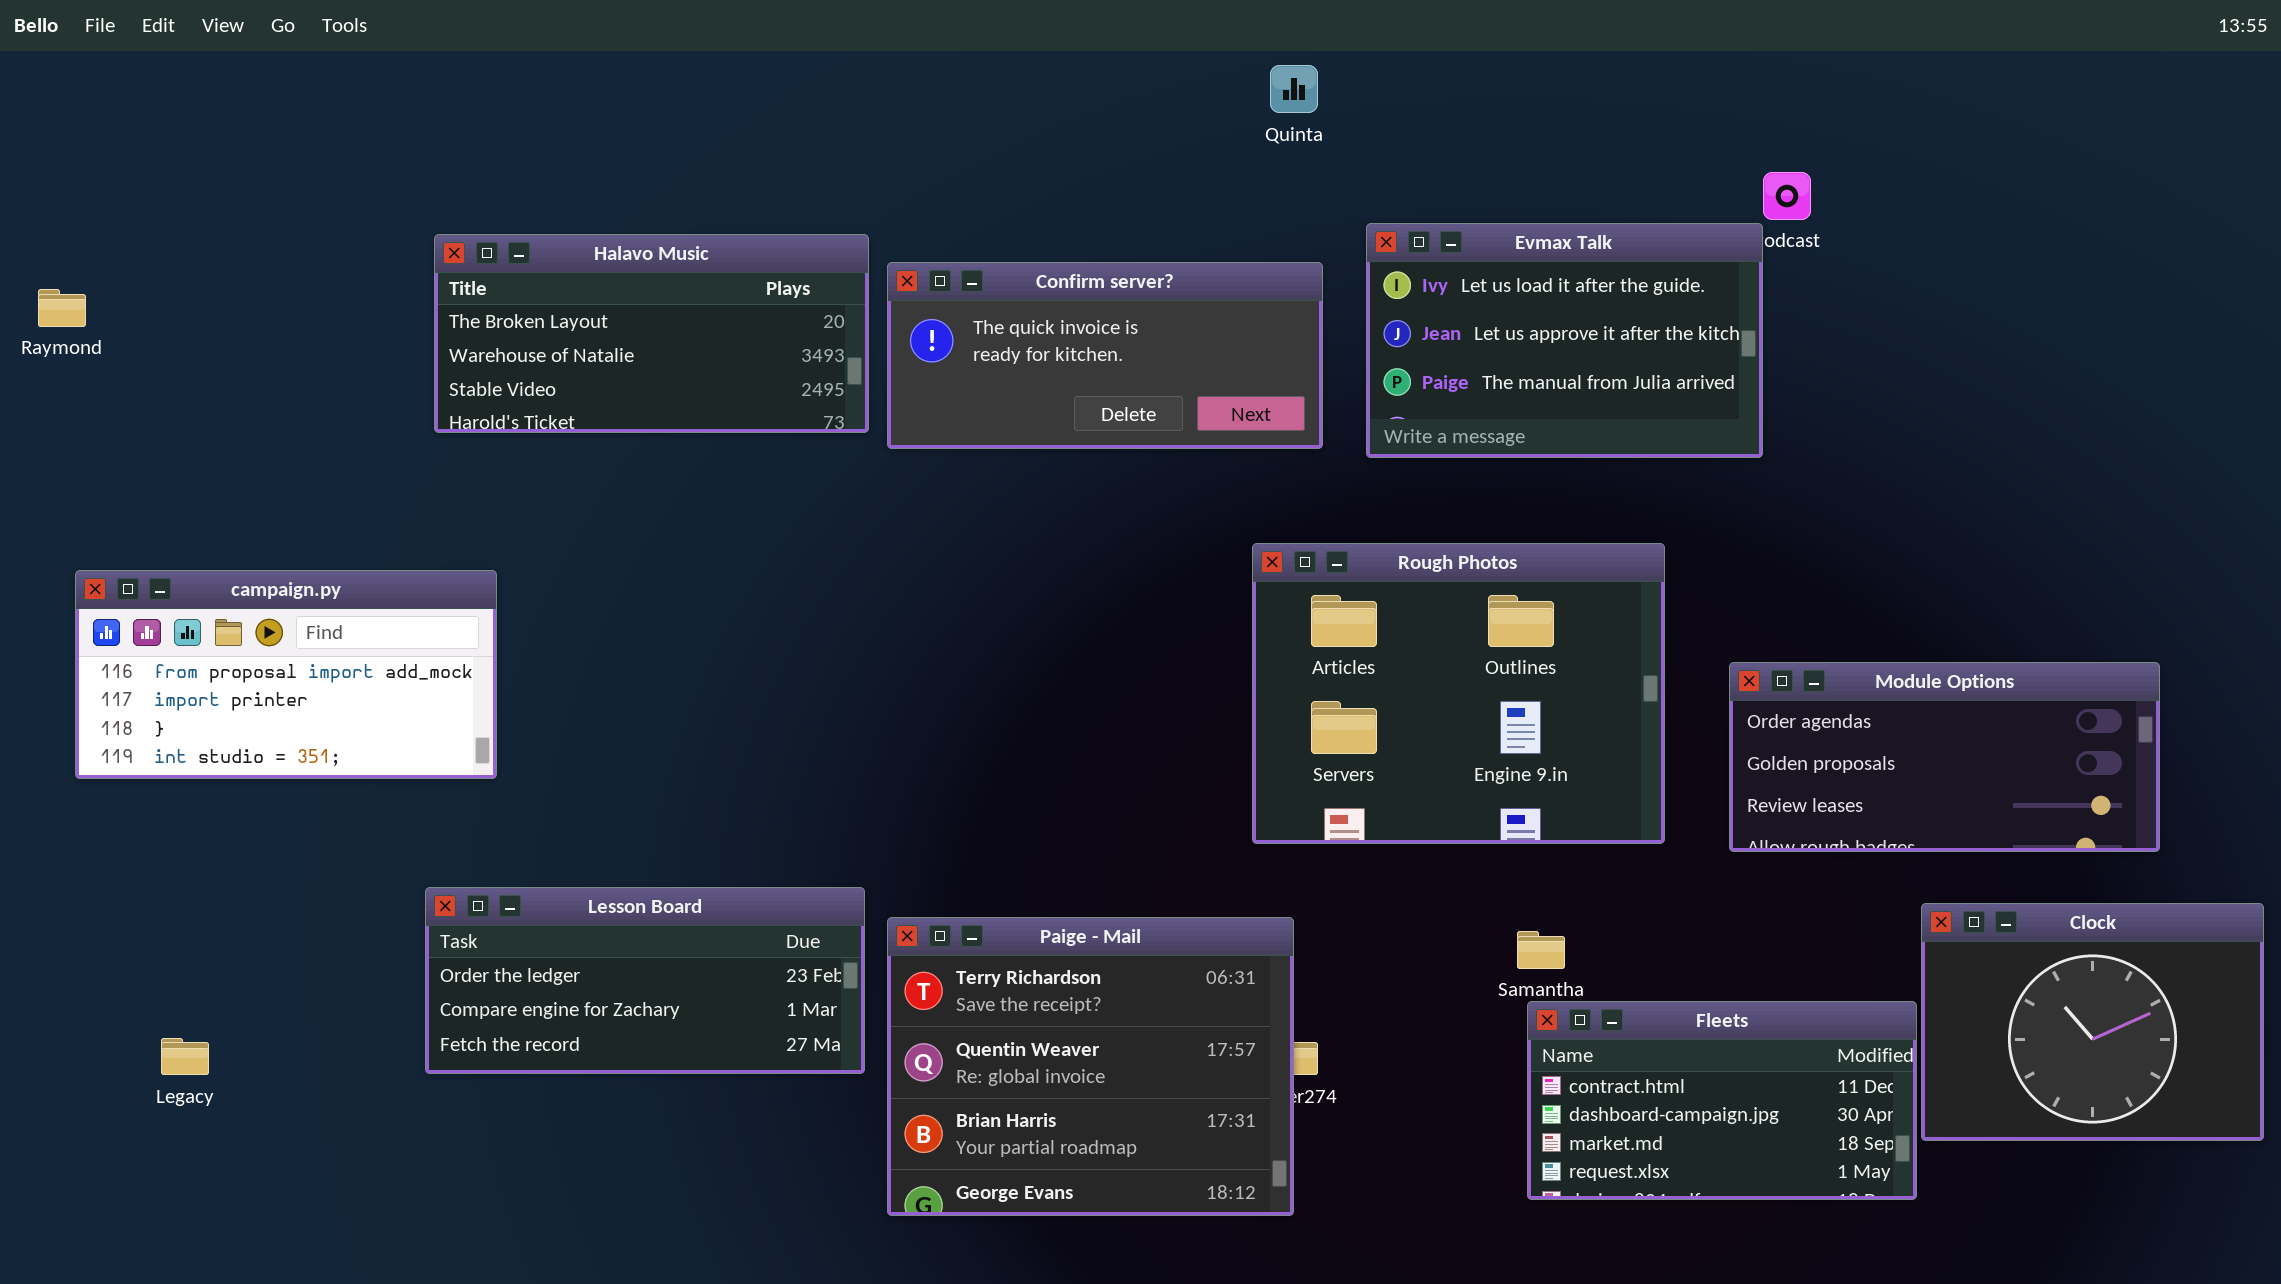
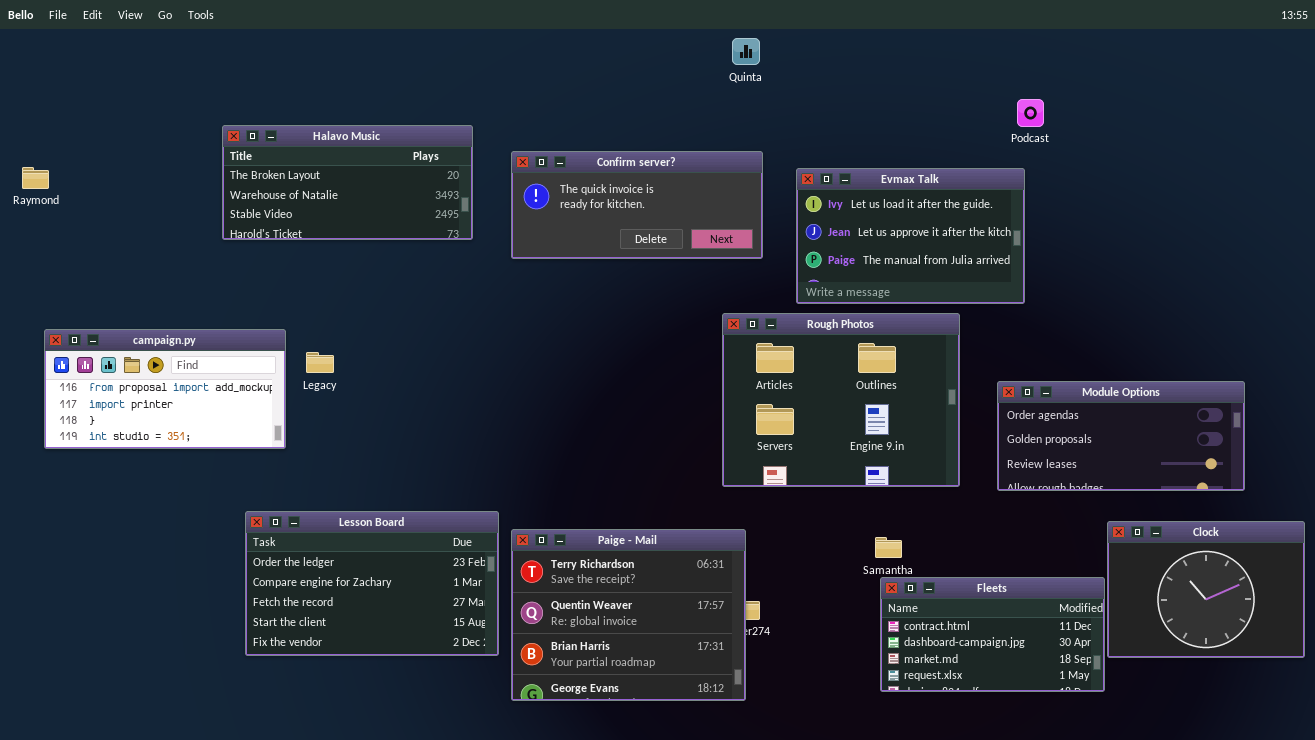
Evmax Talk: [1366,223,1763,458] -> [796,168,1025,304], moved
Halavo Music: [434,234,869,433] -> [222,125,473,240], moved
Lesson Board: [425,887,865,1074] -> [245,511,499,656], resized
Legacy: [161,1038,209,1075] -> [306,352,334,373], moved

